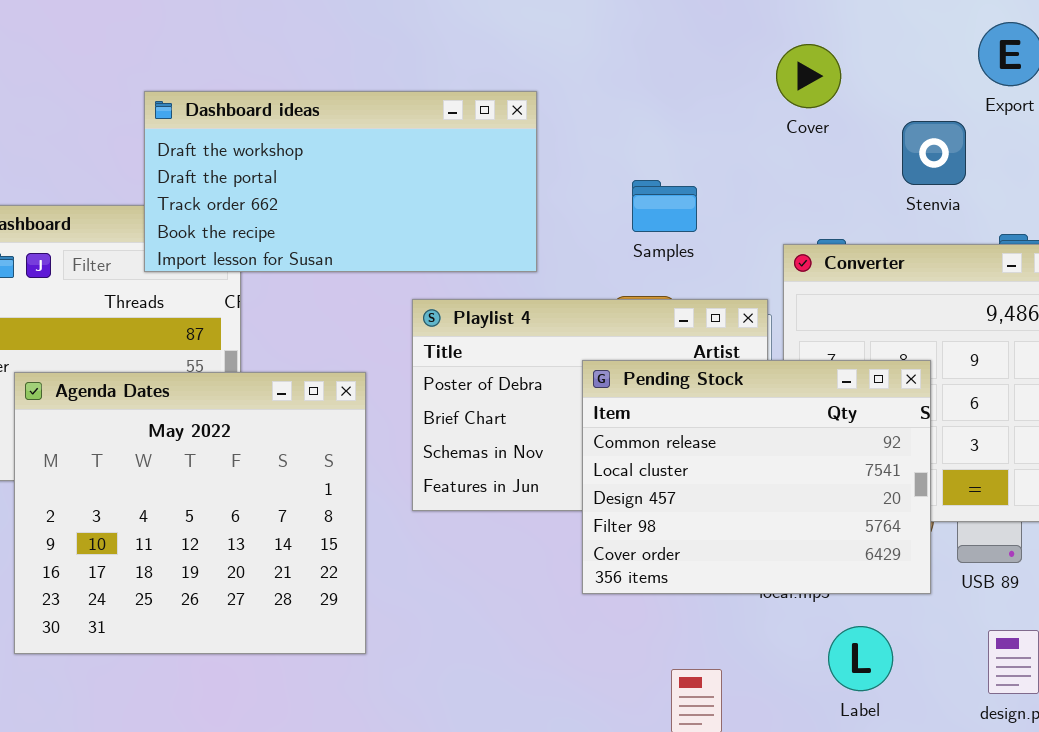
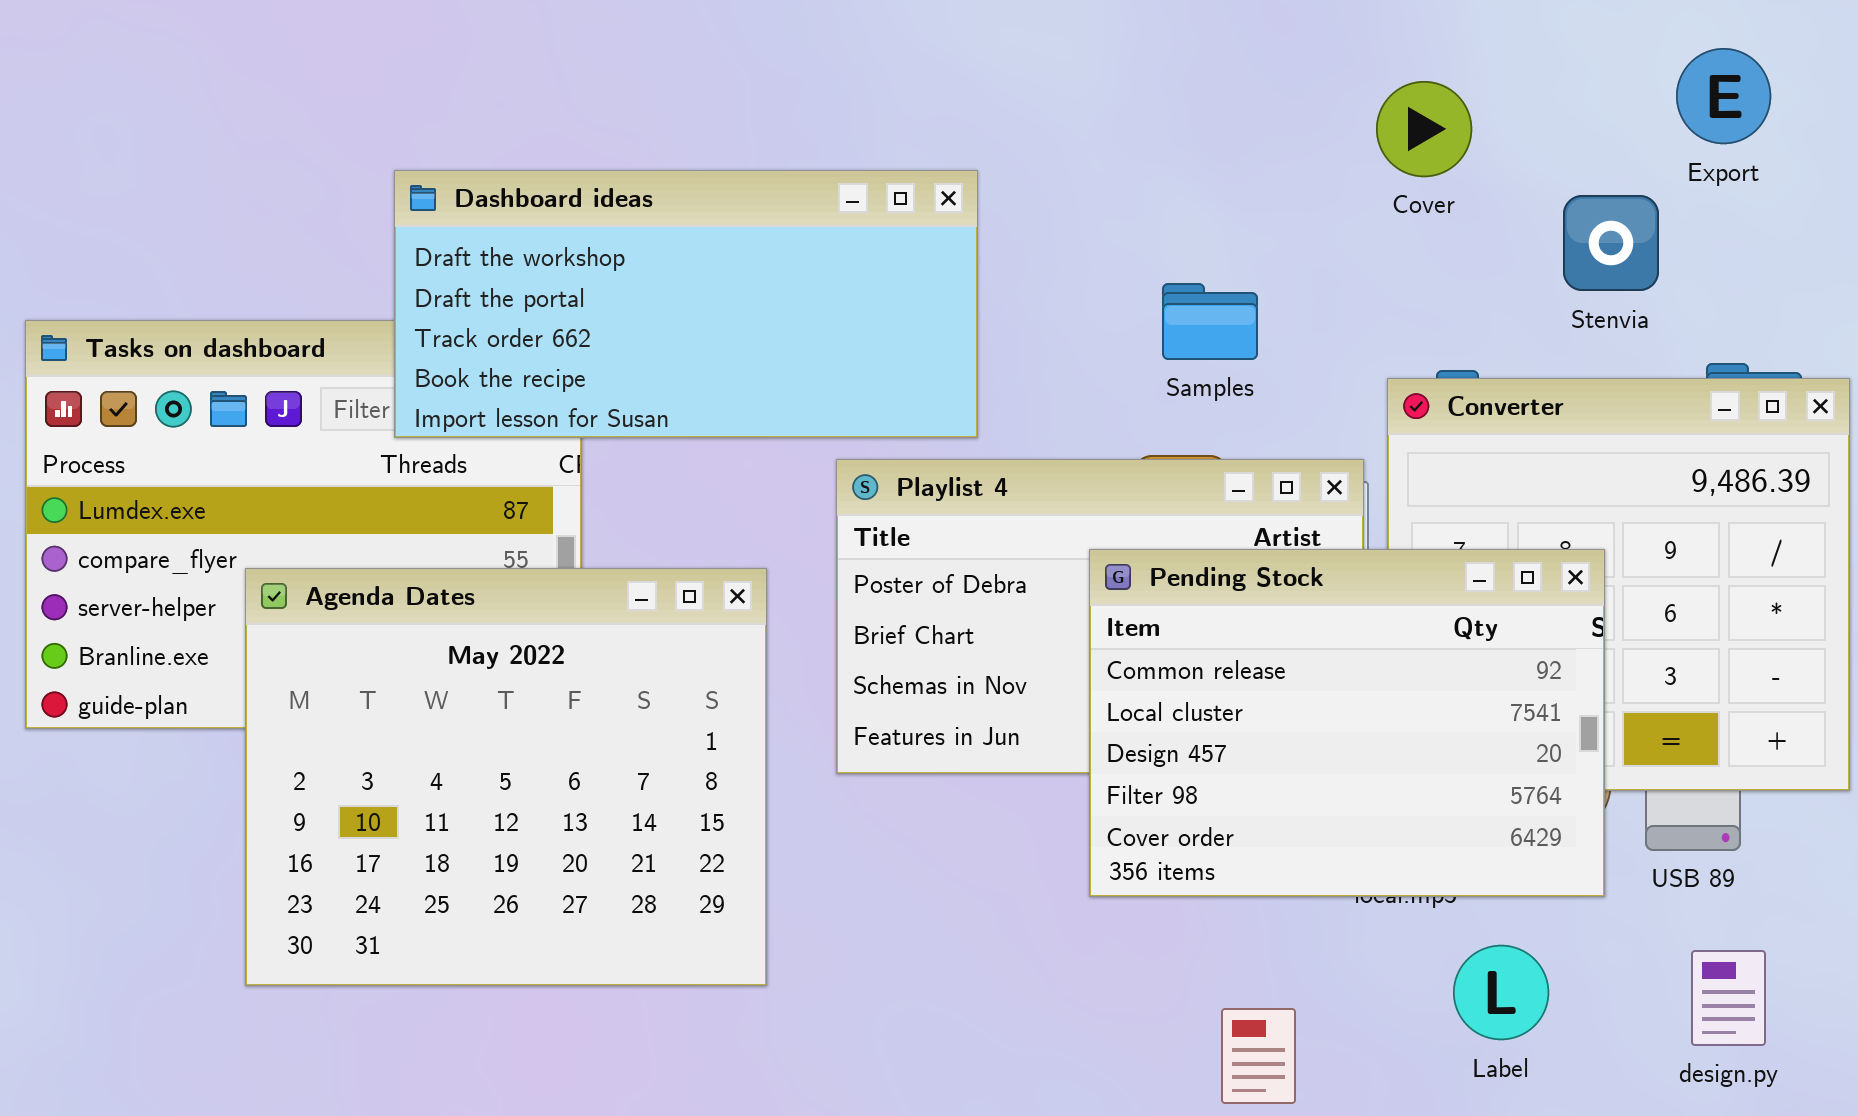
Dashboard ideas: [144,91,537,272] -> [394,170,978,438], moved

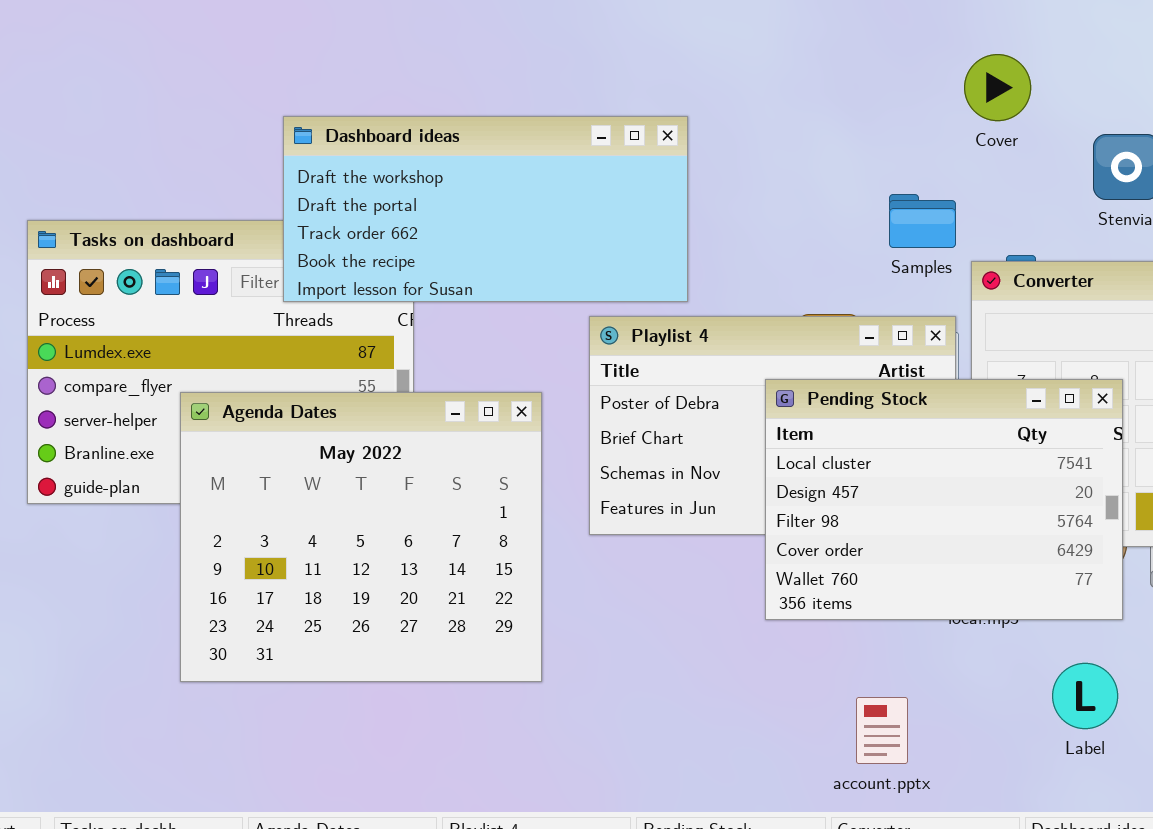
Samples: [1162,283,1258,360] -> [889,194,956,248], moved
Pending Stock: [1089,549,1605,897] -> [765,379,1123,620], scrolled down 1 row
Label: [1453,945,1549,1040] -> [1052,663,1118,729], moved

